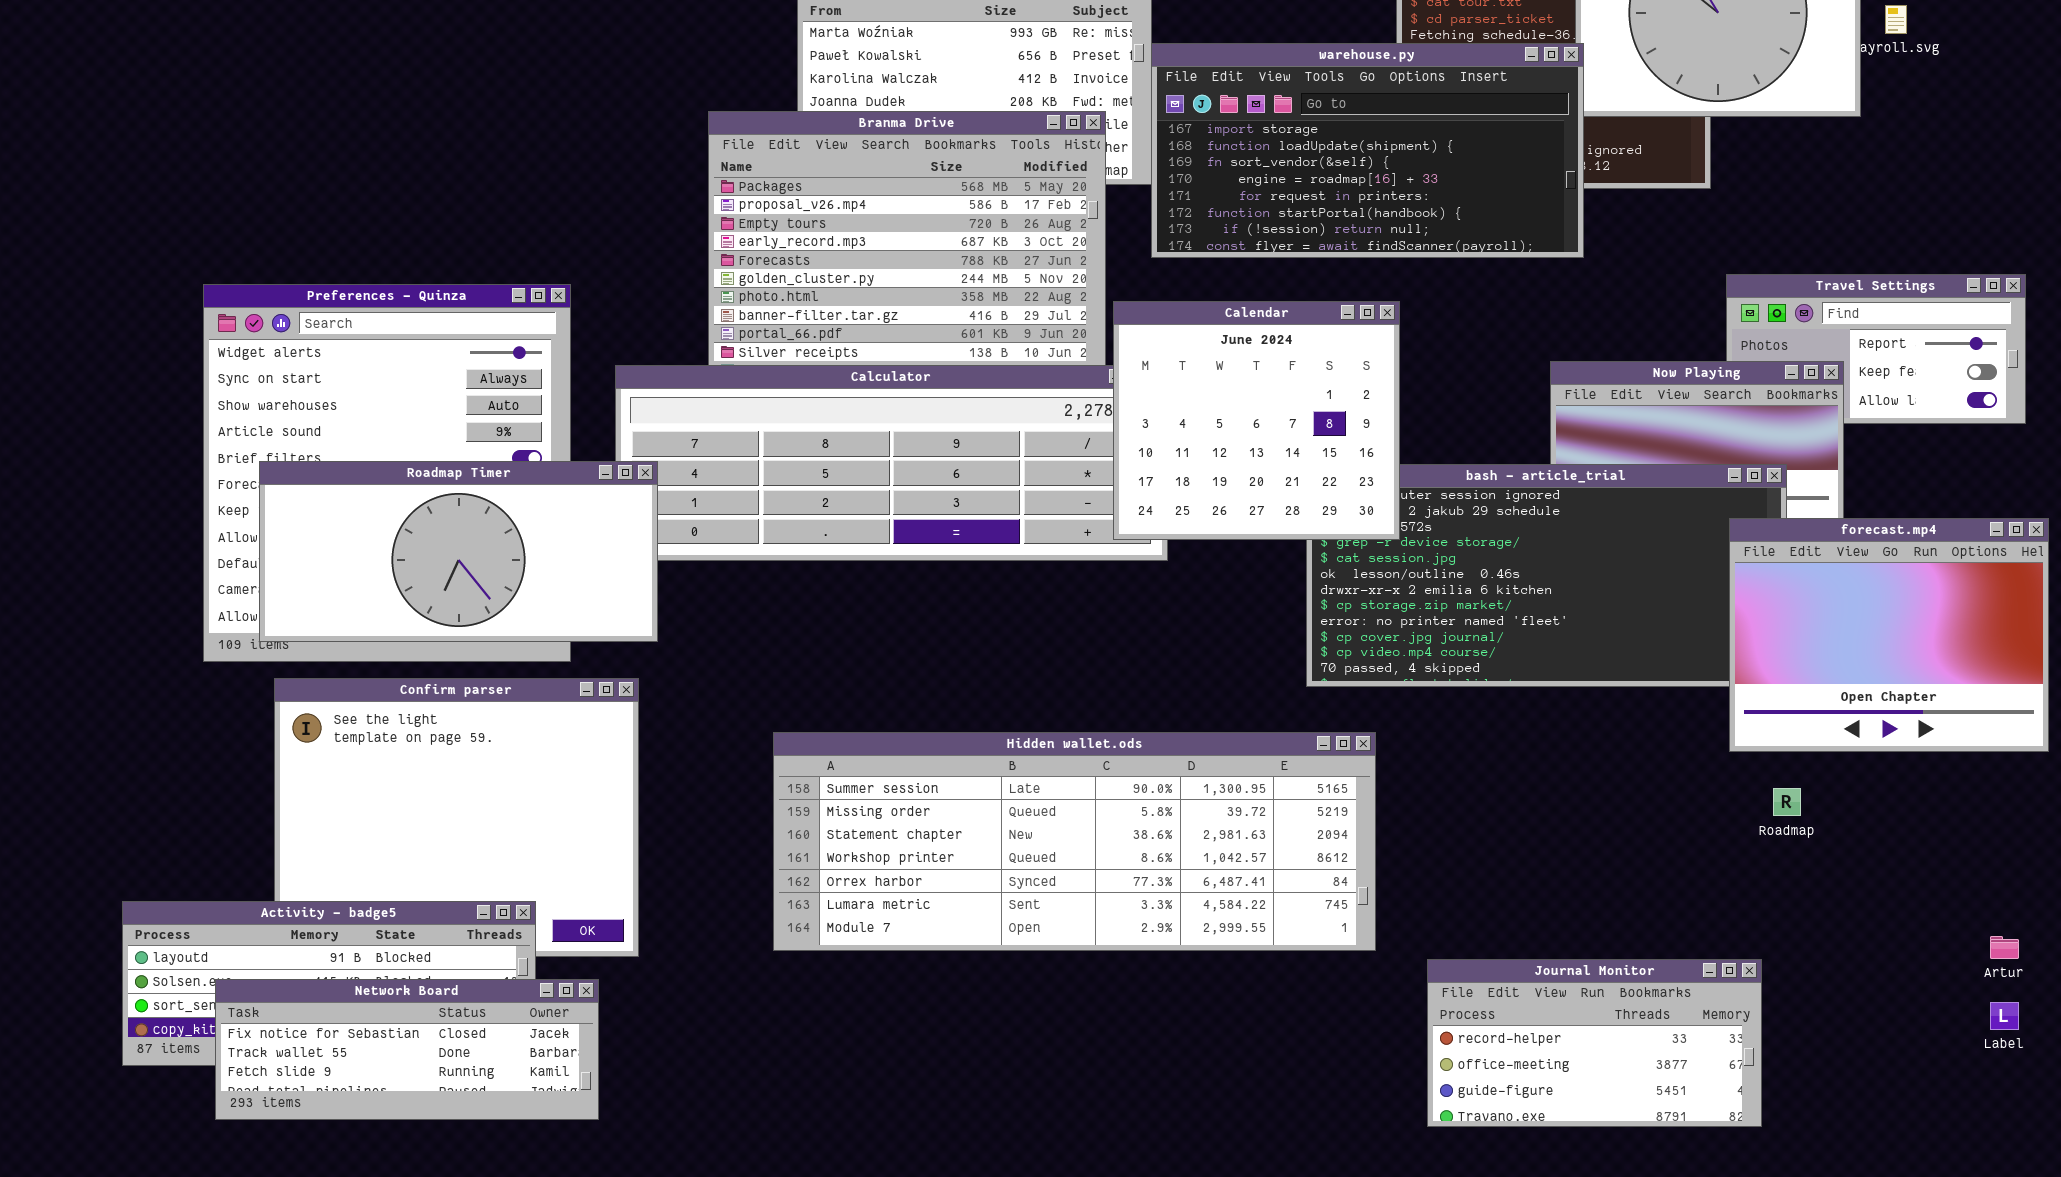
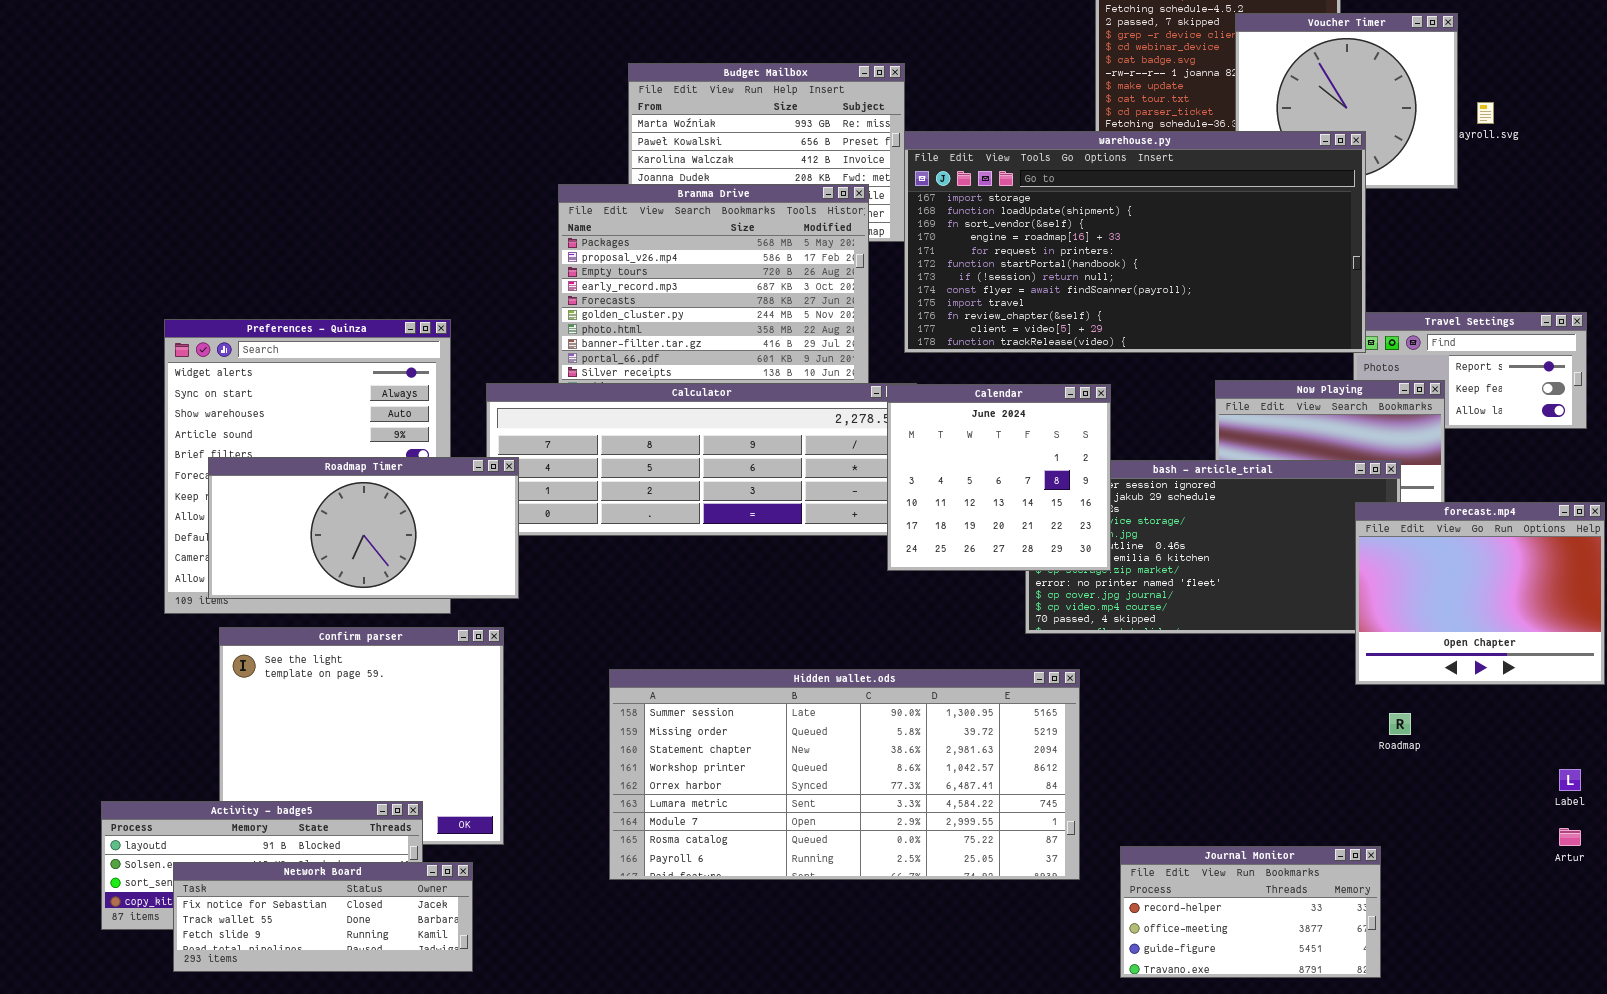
warehouse.py: [1151,43,1584,258] -> [904,131,1366,353], resized
Calendar: [1113,301,1400,540] -> [887,384,1111,571], moved
Hidden wallet.ods: [773,732,1376,951] -> [609,669,1080,880], resized
Label: [1990,1002,2019,1030] -> [1559,769,1581,791], moved

